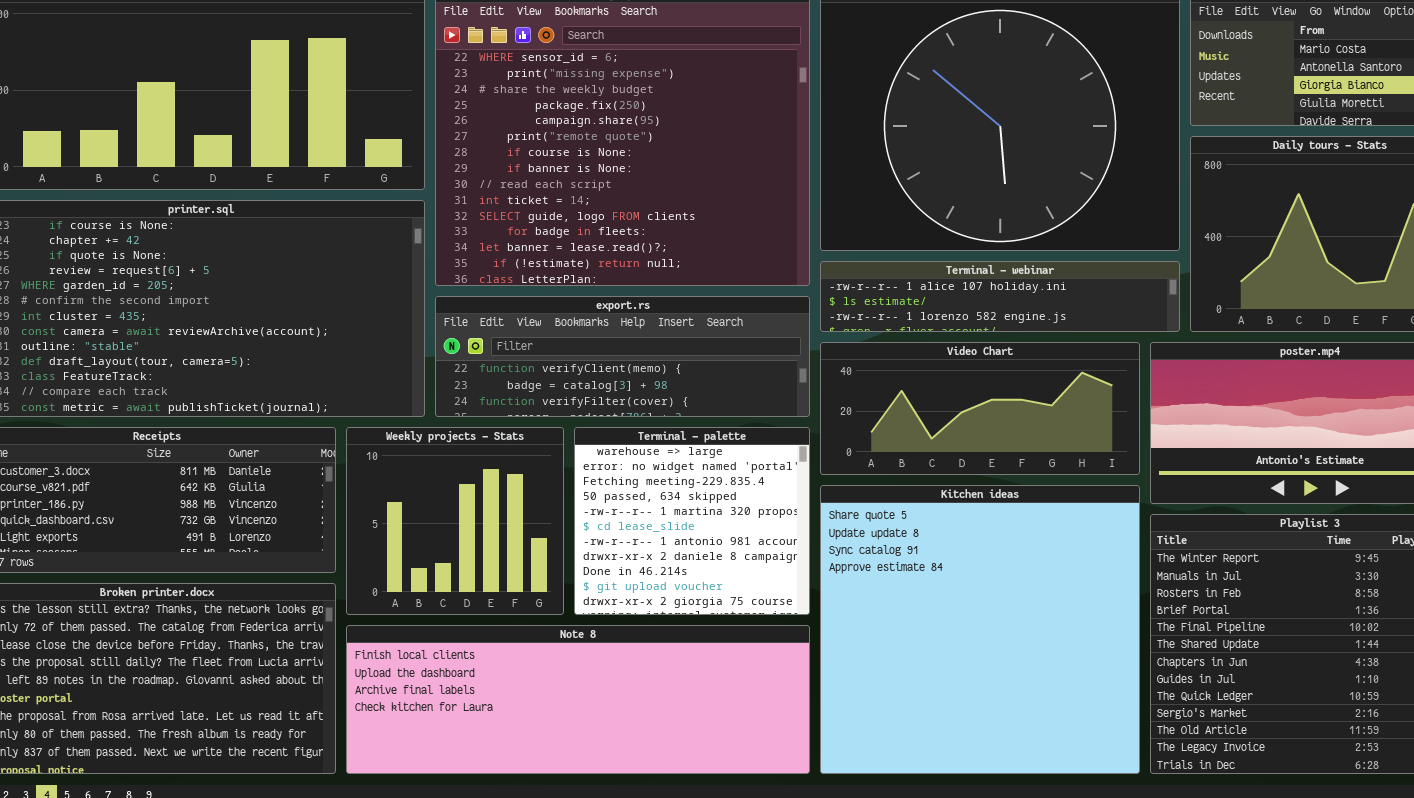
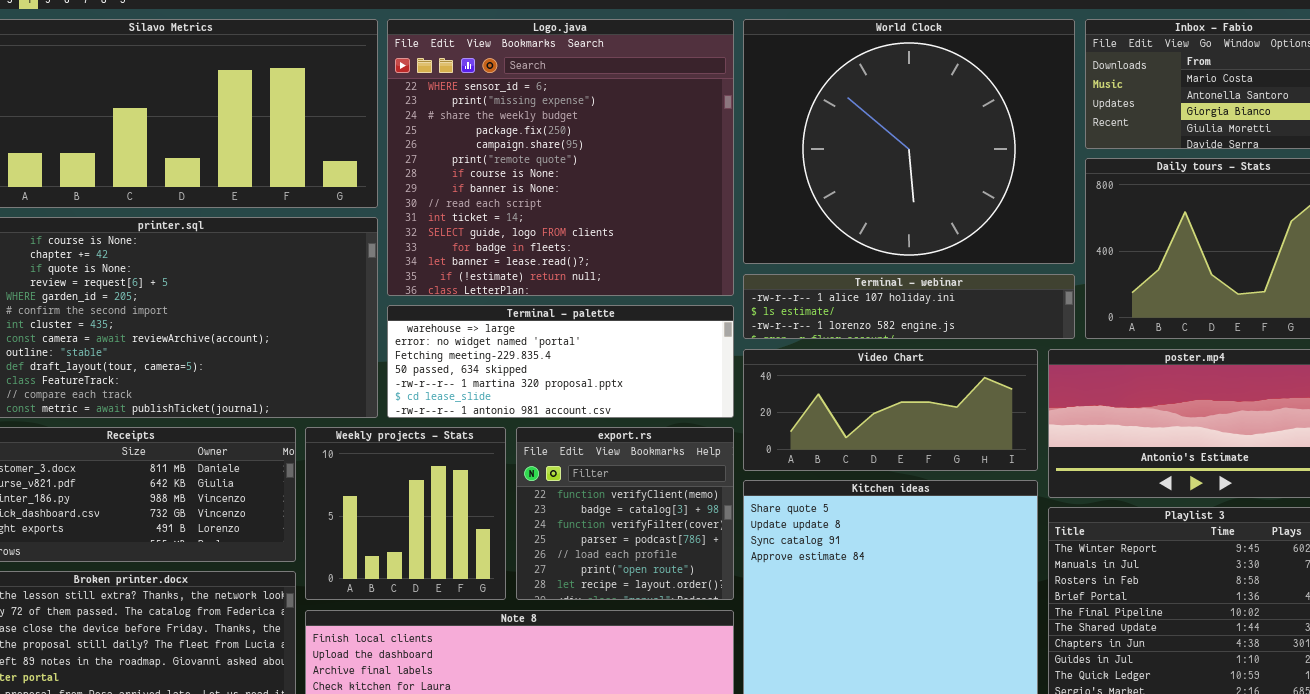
export.rs: [435,296,810,417] -> [516,427,734,600], moved, resized
Terminal - palette: [574,427,810,615] -> [387,305,734,418], moved, resized

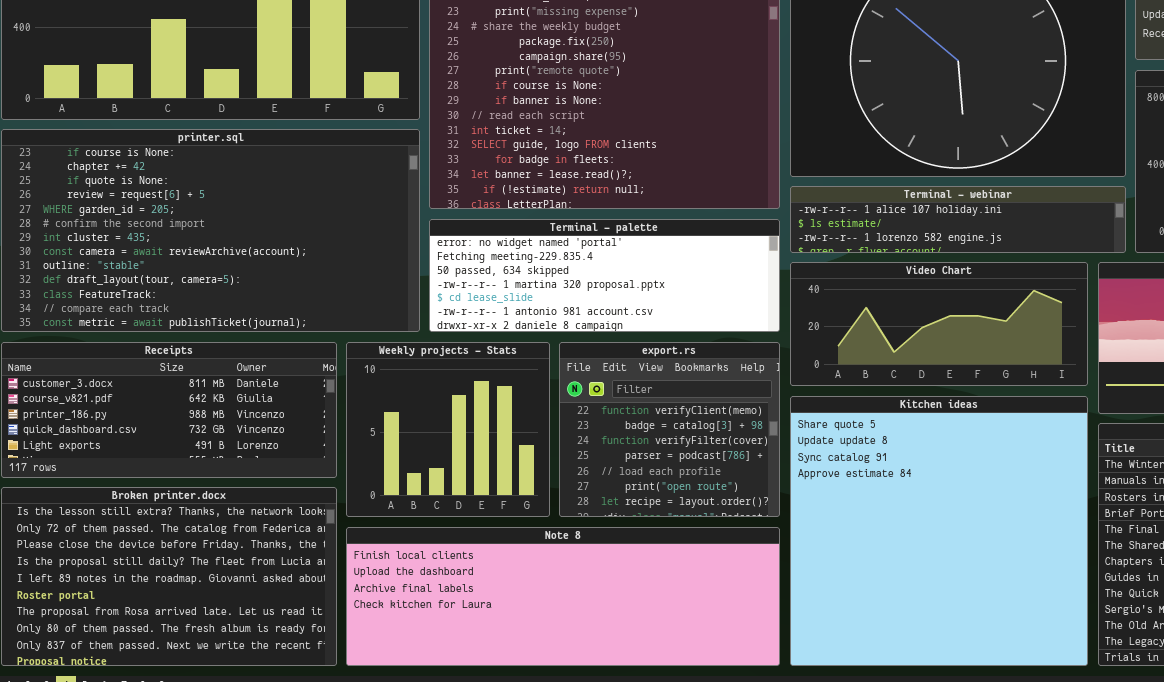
Terminal - palette: [387,305,734,418] -> [429,219,780,332], scrolled down 1 row

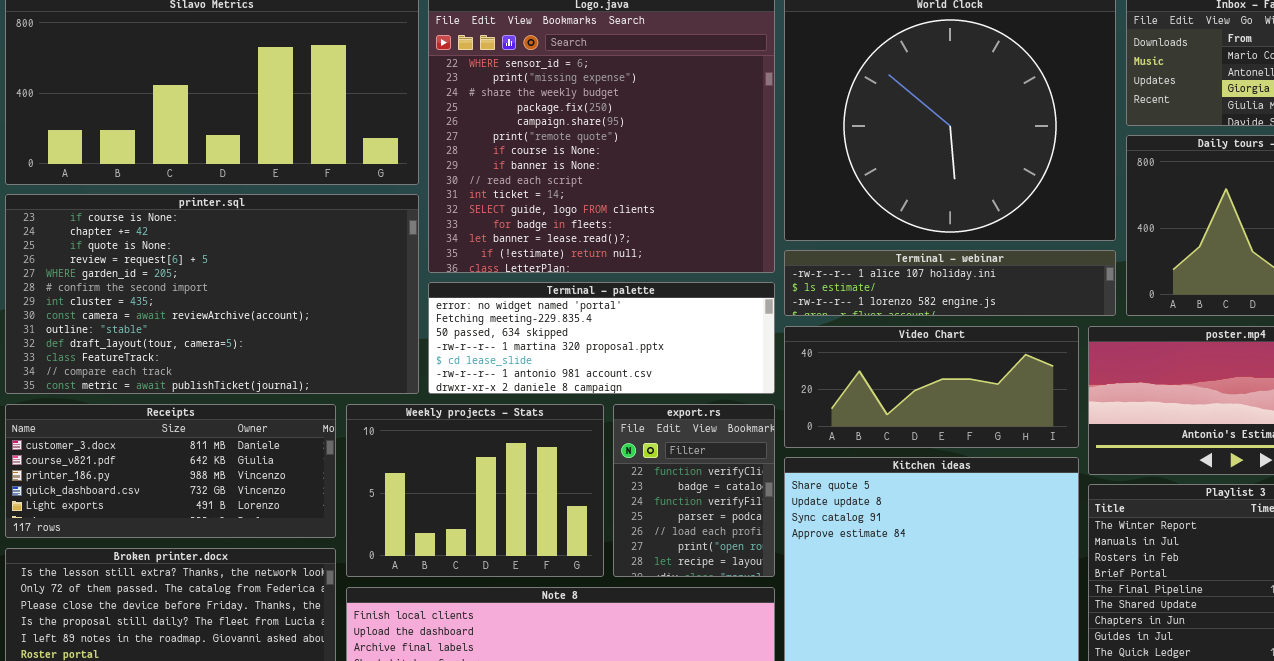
Weekly projects - Stats: [346,342,550,517] -> [346,404,604,577], resized
export.rs: [559,342,780,517] -> [613,404,775,577], resized

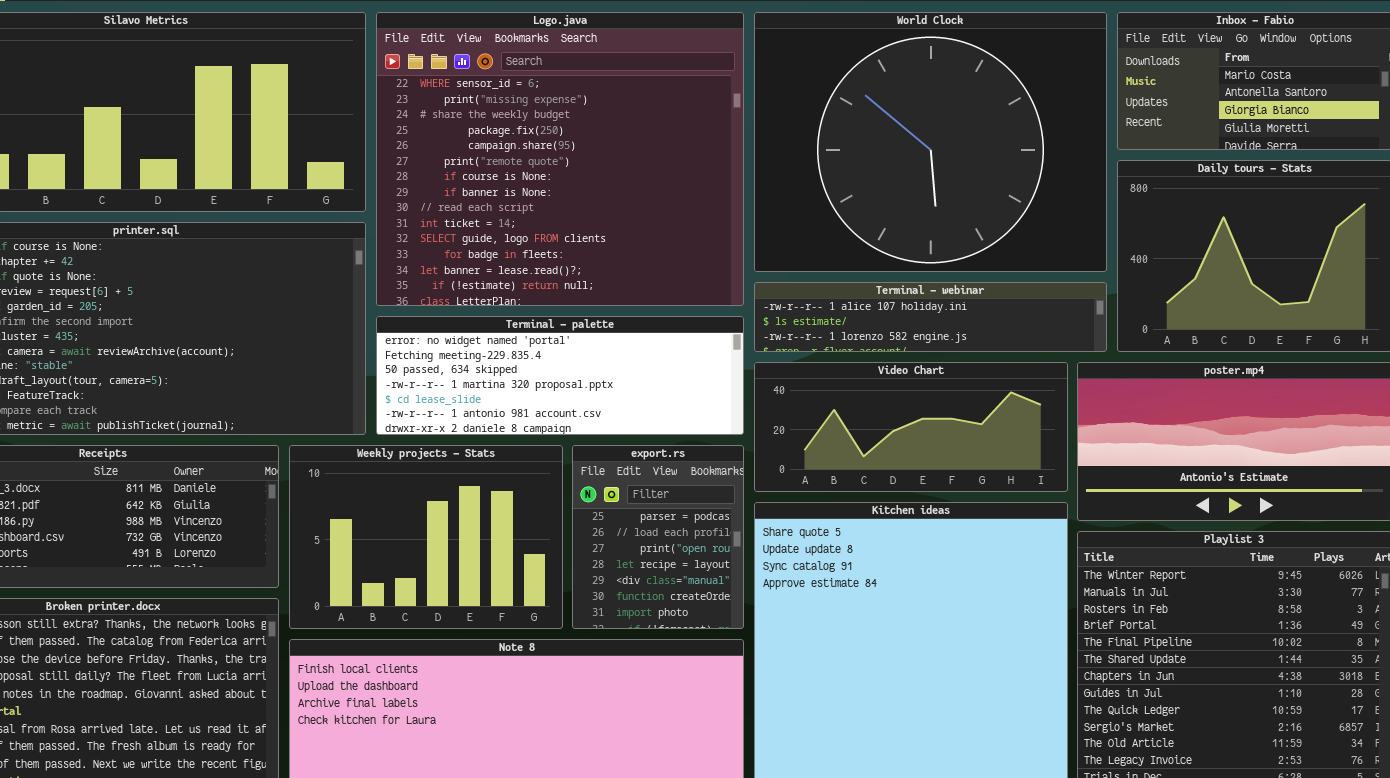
export.rs: [613,404,775,577] -> [572,445,744,629], scrolled down 3 rows

